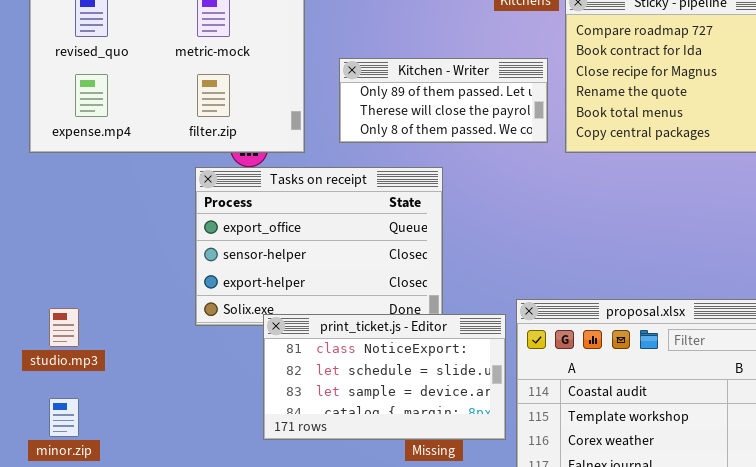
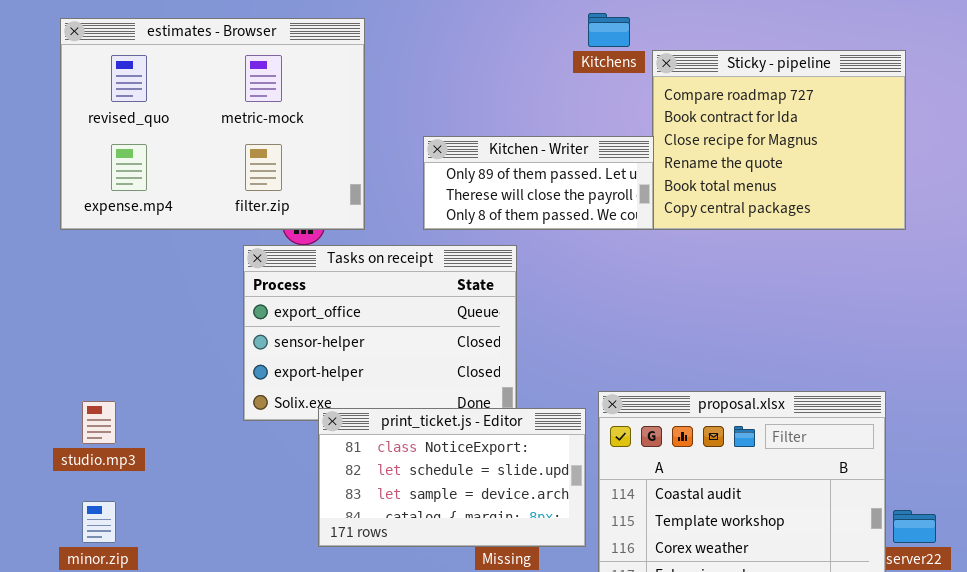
Kitchen - Writer: [339,58,548,143] -> [423,136,654,230], moved

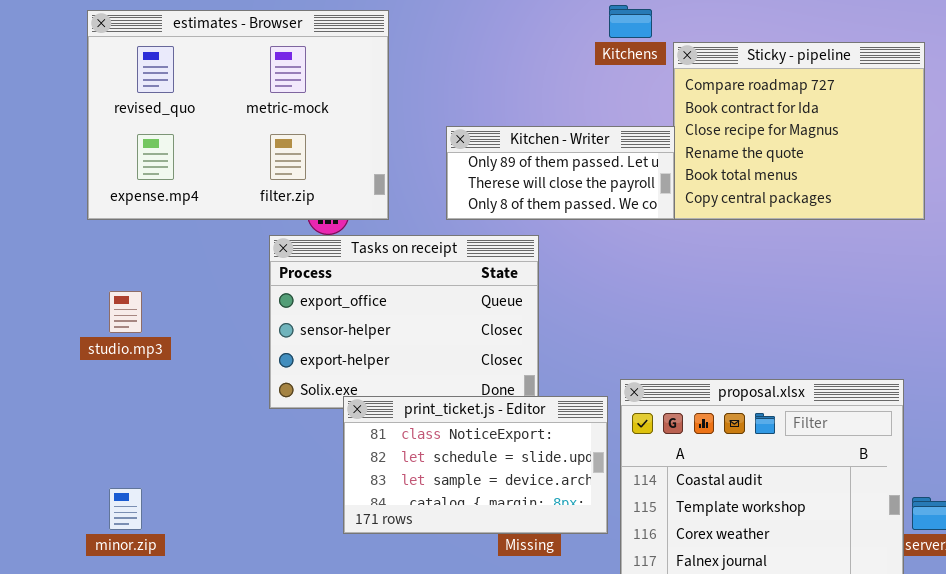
studio.mp3: [82,401,116,444] -> [109,291,142,333], moved

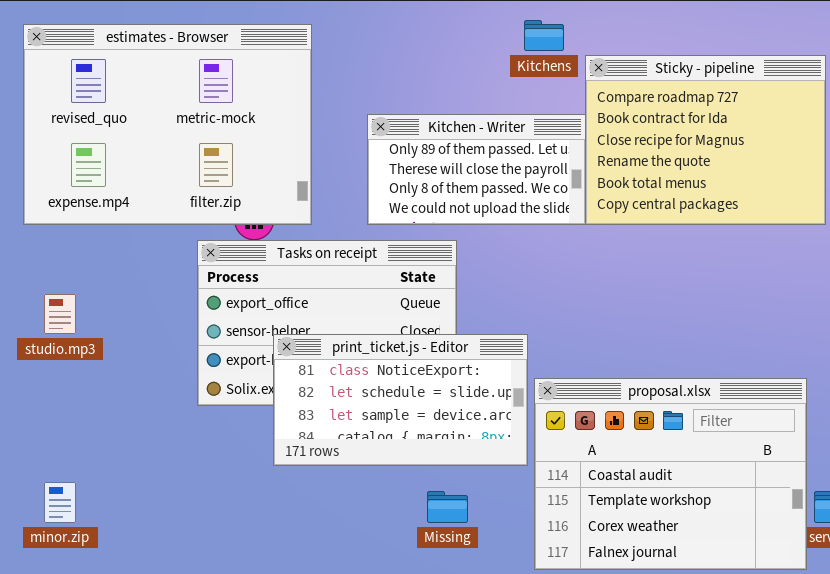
Kitchen - Writer: [446,126,675,220] -> [367,114,586,225], resized
print_ticket.js - Editor: [343,396,608,534] -> [273,334,528,466], moved

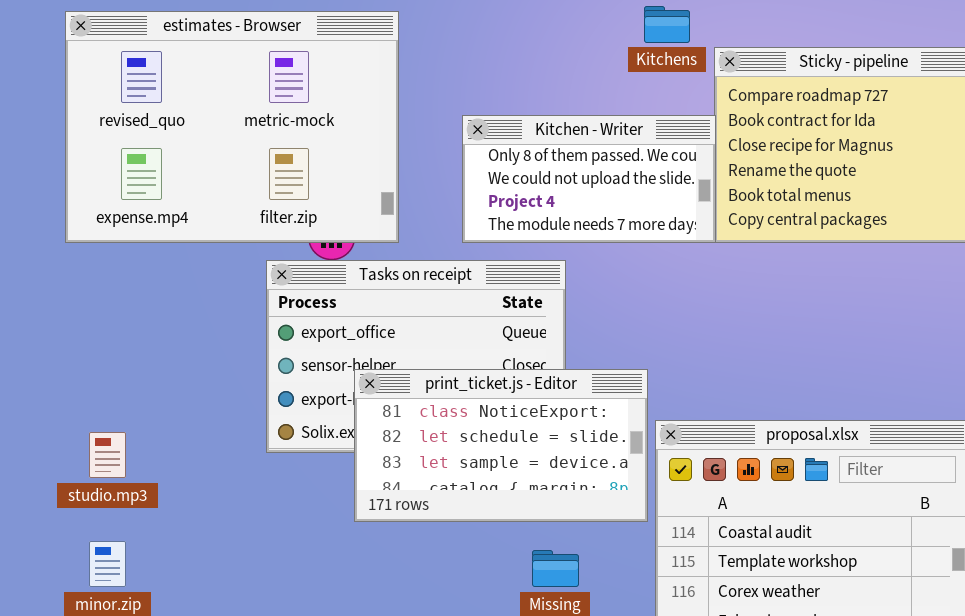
Kitchen - Writer: [367,114,586,225] -> [462,115,716,243], scrolled down 2 rows
studio.mp3: [44,294,76,334] -> [89,432,126,478], moved

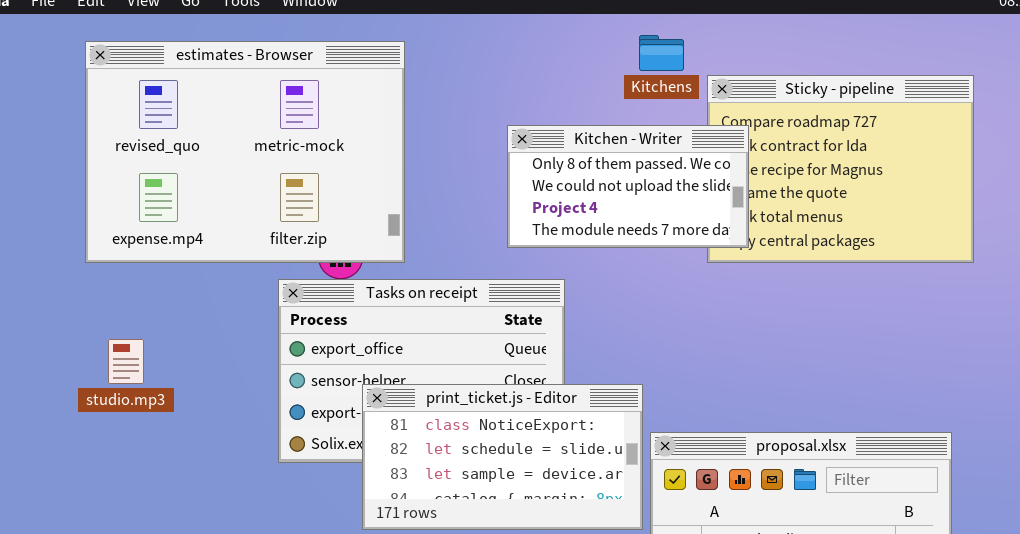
Kitchen - Writer: [462,115,716,243] -> [507,125,749,248], moved
studio.mp3: [89,432,126,478] -> [108,339,144,384], moved

